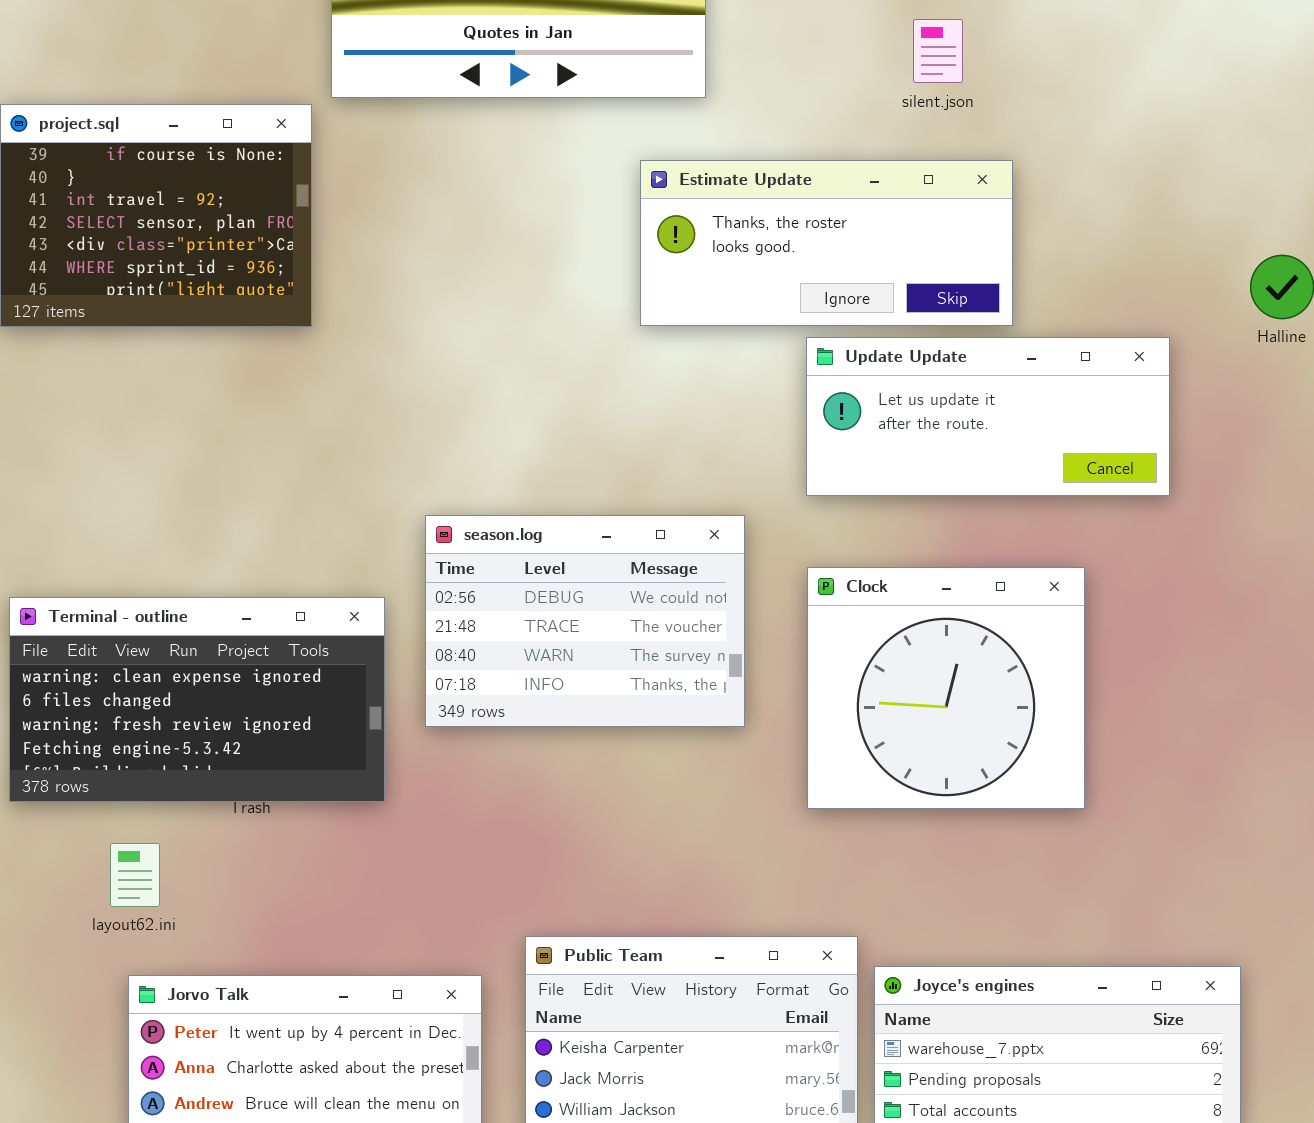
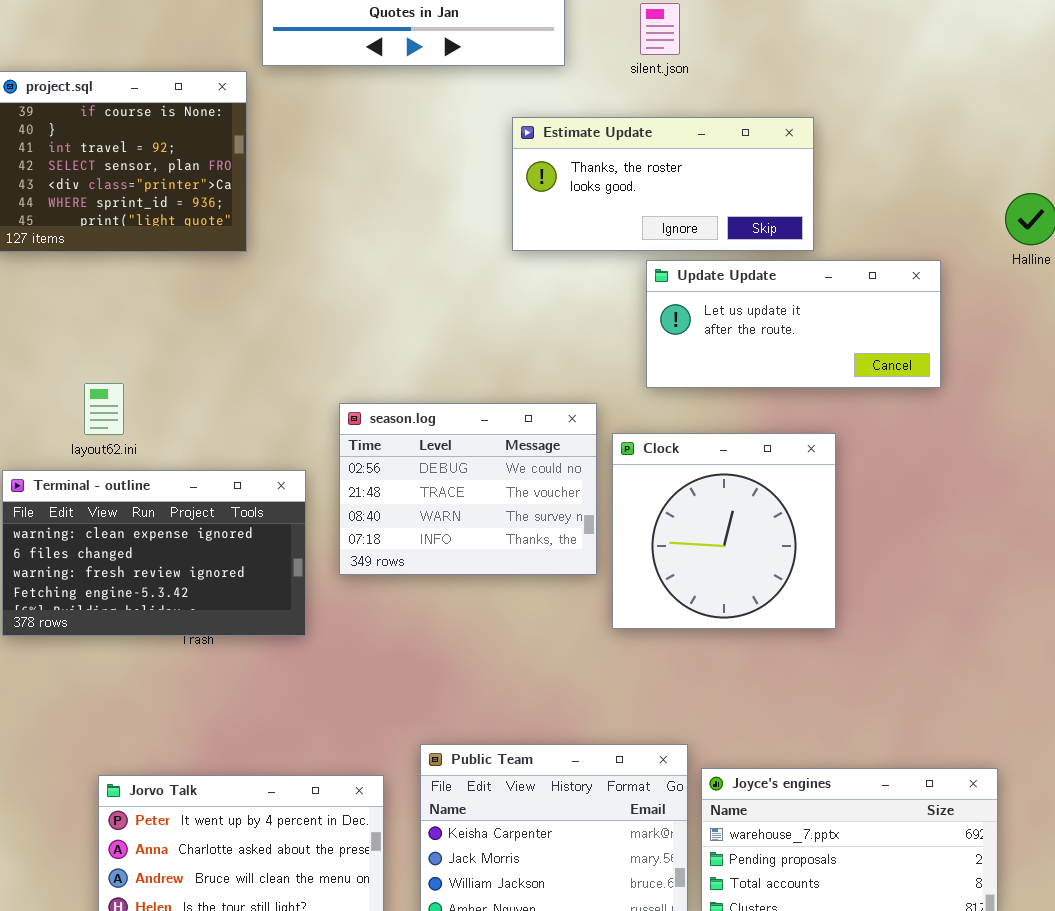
silent.json: [913,19,963,83] -> [640,3,680,55], moved
Clock: [807,567,1085,809] -> [612,433,836,629], moved
layout62.ini: [110,843,160,907] -> [84,383,124,435], moved

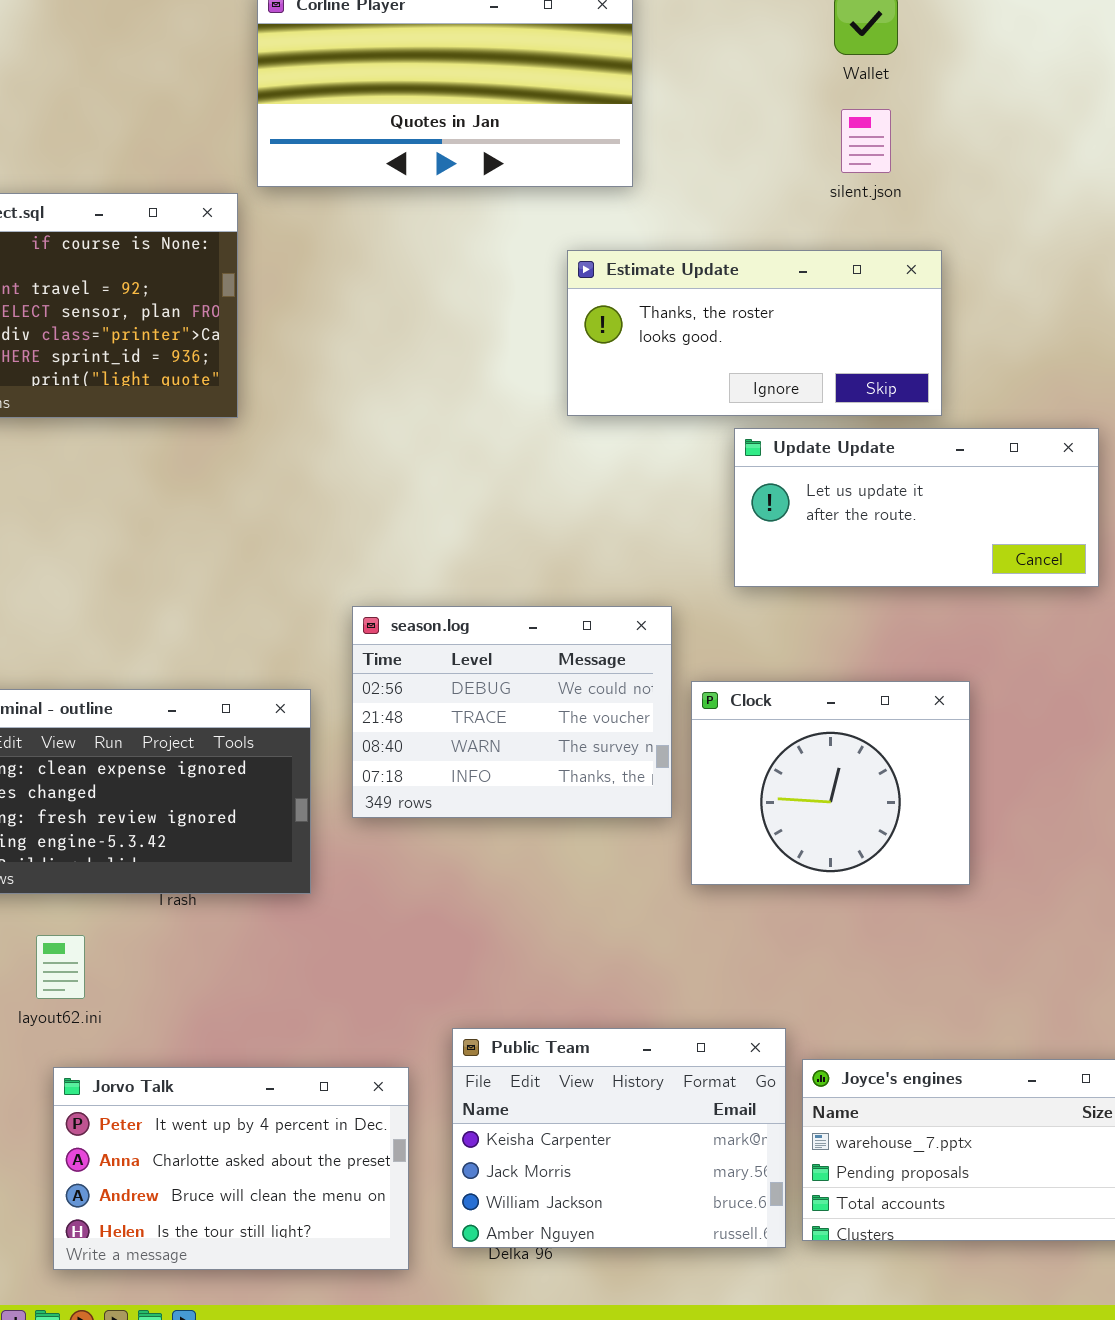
silent.json: [640,3,680,55] -> [841,109,891,173], moved
layout62.ini: [84,383,124,435] -> [36,935,85,999], moved
Clock: [612,433,836,629] -> [691,681,970,885], resized

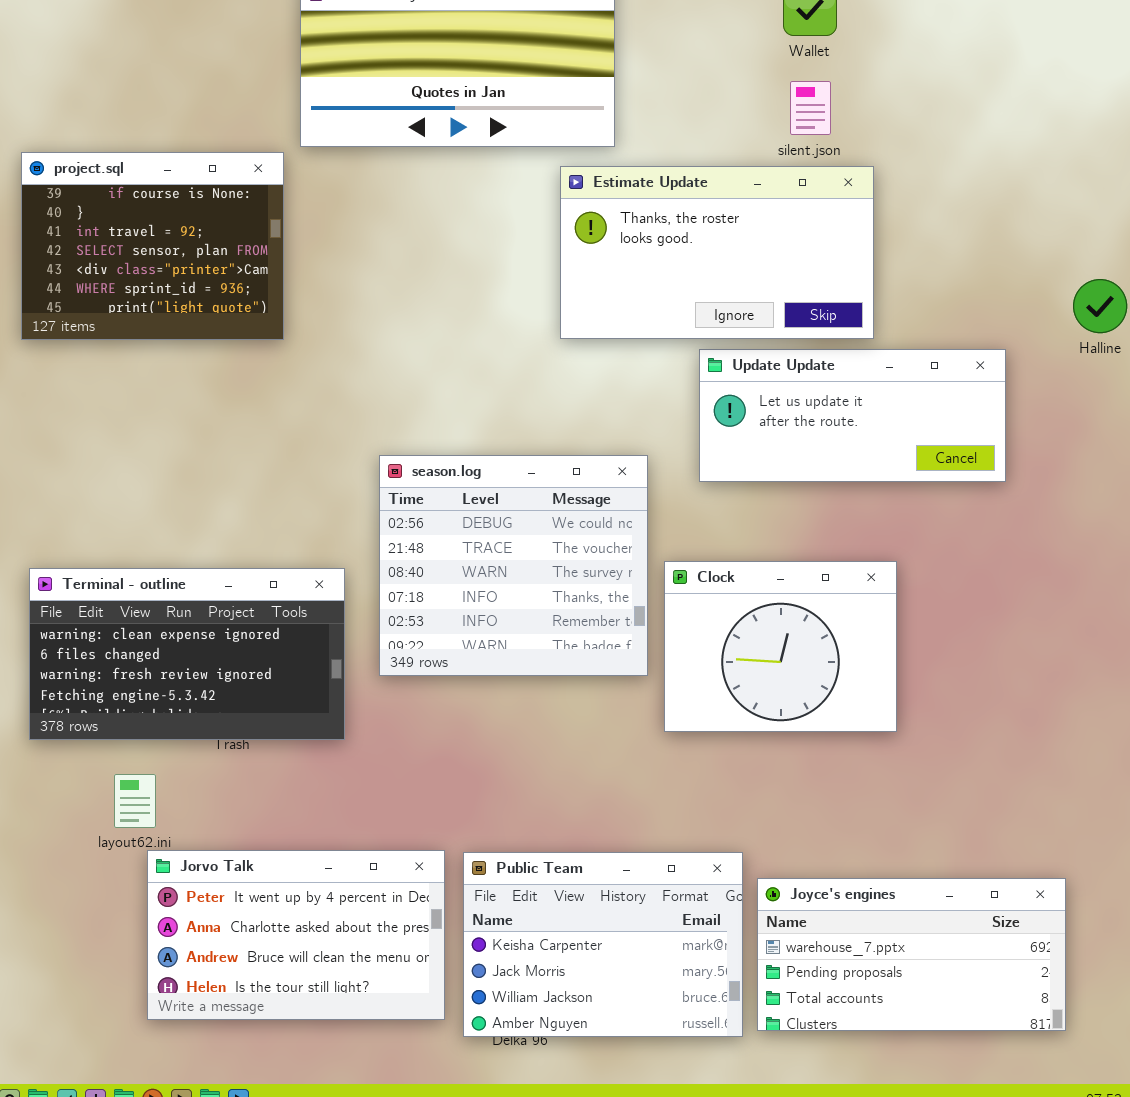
Estimate Update: [567,250,942,416] -> [560,166,874,339], resized
season.log: [352,606,672,818] -> [379,455,648,676], resized
Jorvo Talk: [53,1067,409,1270] -> [147,850,445,1020], moved

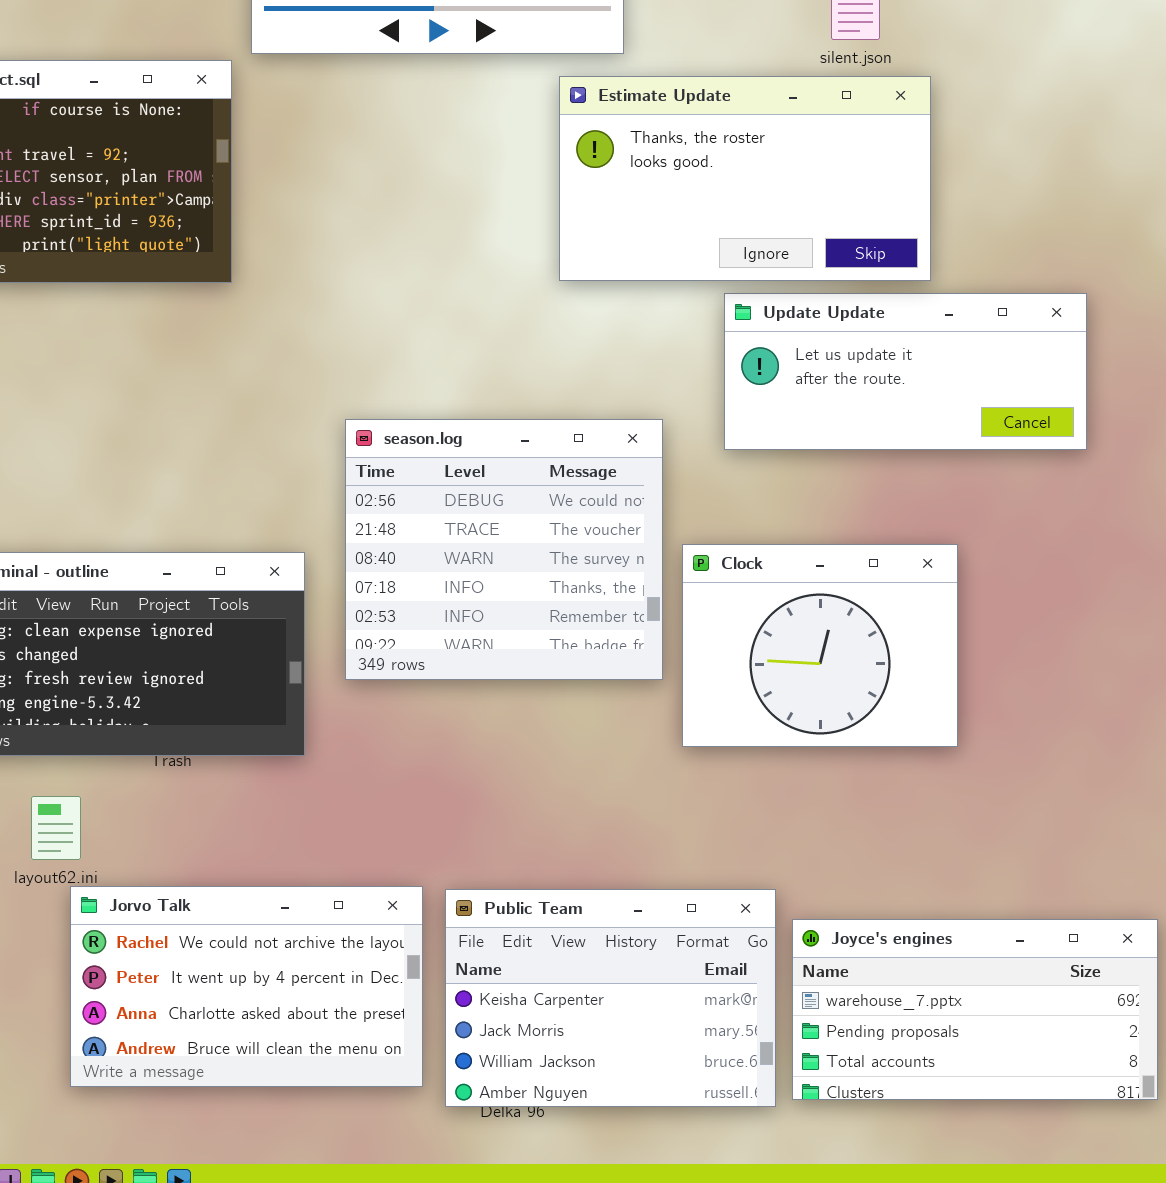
Jorvo Talk: [147,850,445,1020] -> [70,886,423,1087], scrolled up 1 row

